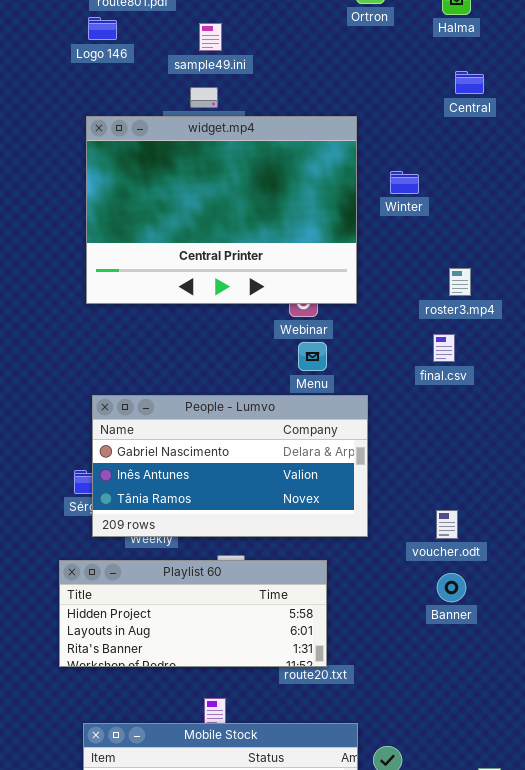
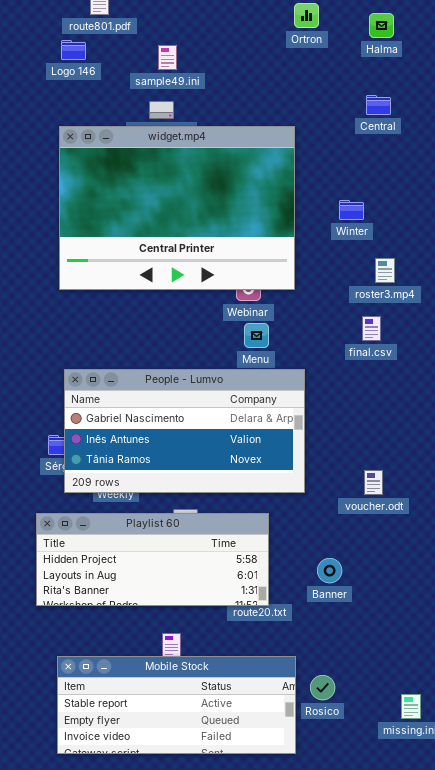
Central: [455,71,484,94] -> [366,95,391,115], moved
Winter: [390,171,419,194] -> [339,200,364,220], moved
Banner: [437,573,466,602] -> [317,558,342,583], moved

